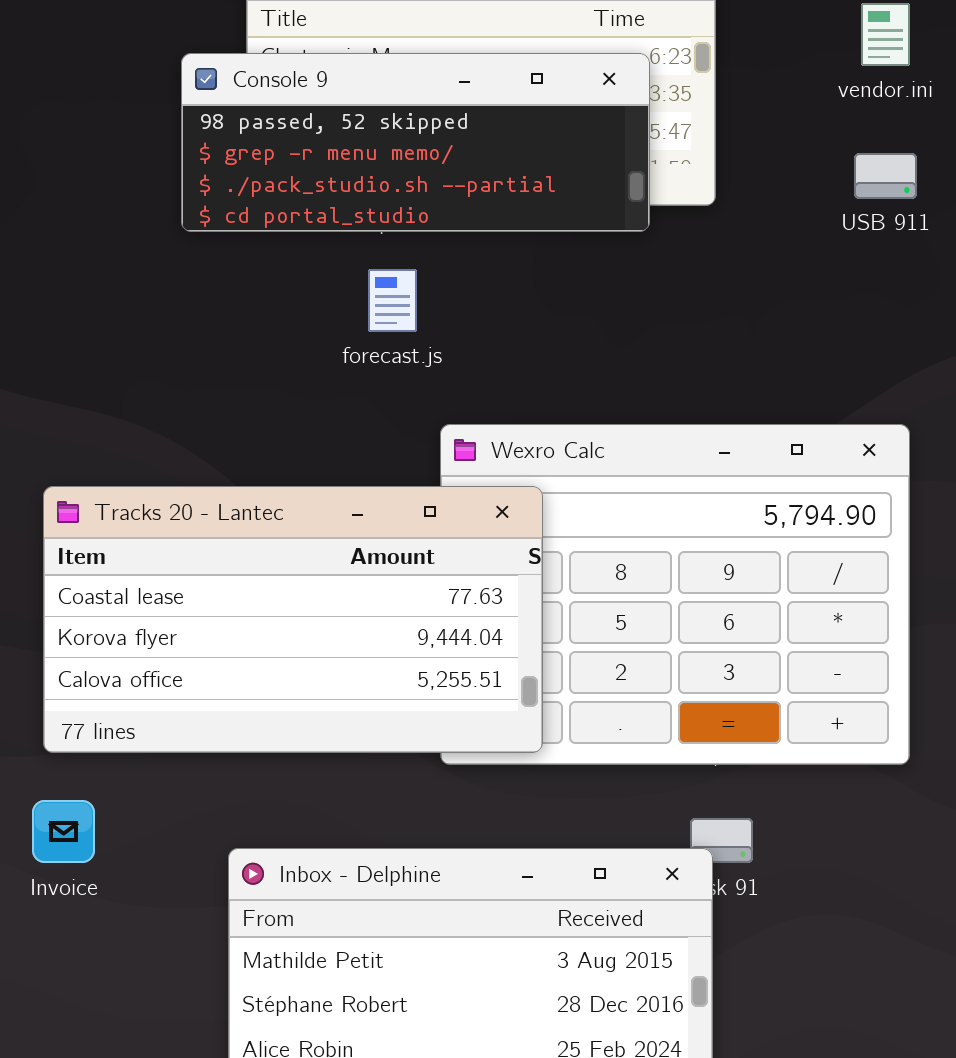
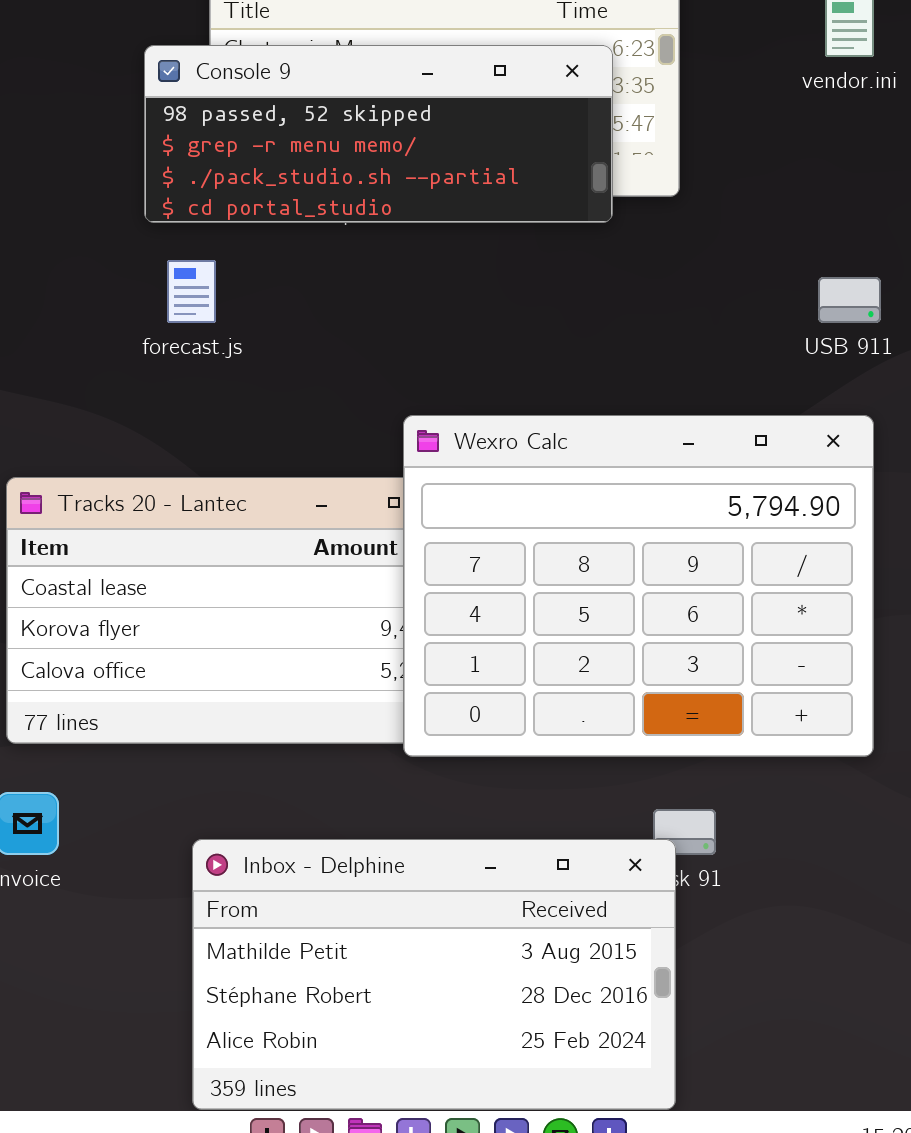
USB 911: [854,153,917,199] -> [818,277,881,323], moved
forecast.js: [368,269,417,332] -> [167,260,216,323], moved
Wexro Calc: [440,424,910,765] -> [403,415,874,757], raised

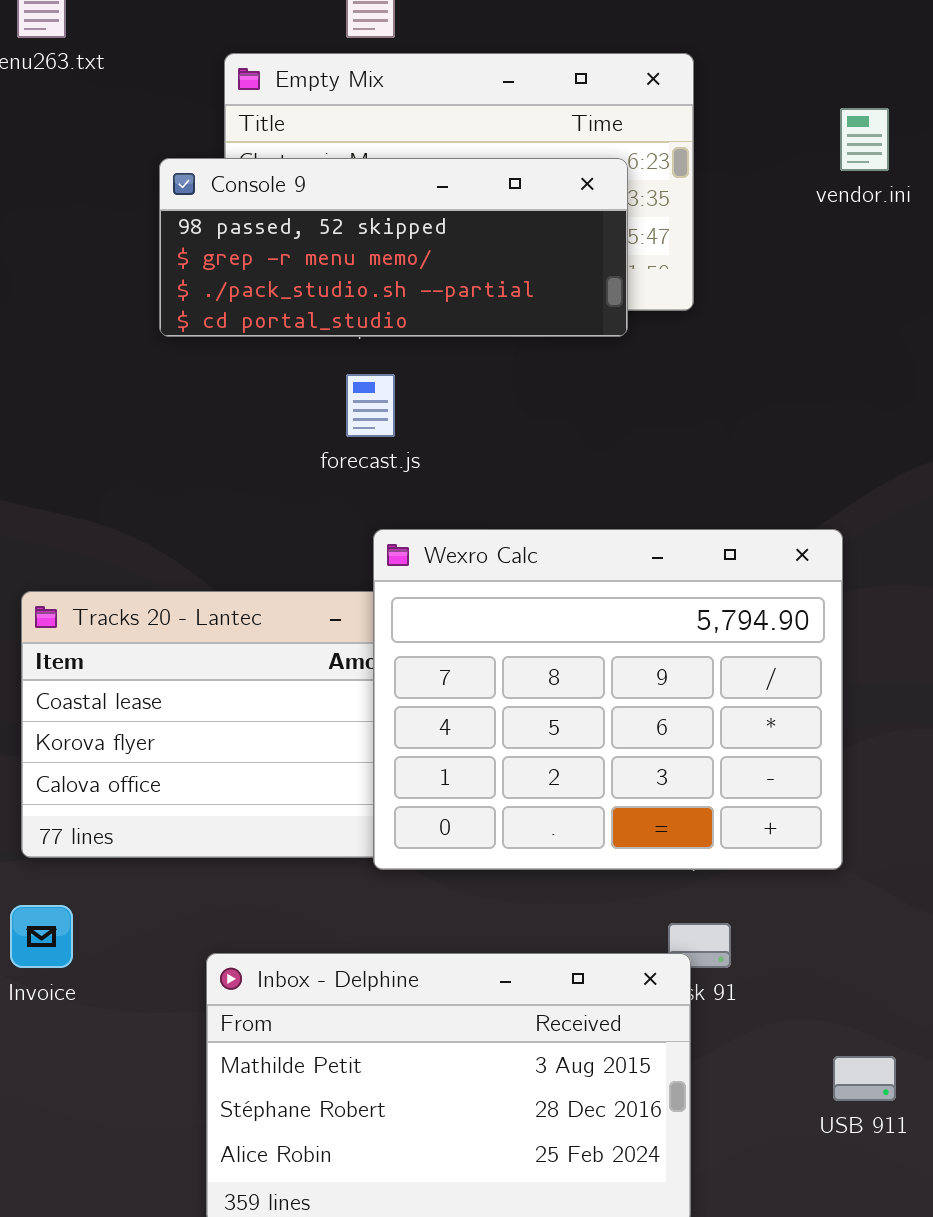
forecast.js: [167,260,216,323] -> [346,374,395,437], moved
USB 911: [818,277,881,323] -> [833,1056,896,1101], moved
Wexro Calc: [403,415,874,757] -> [373,529,843,870], moved

